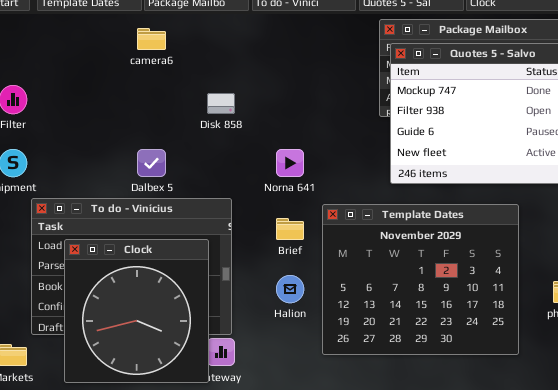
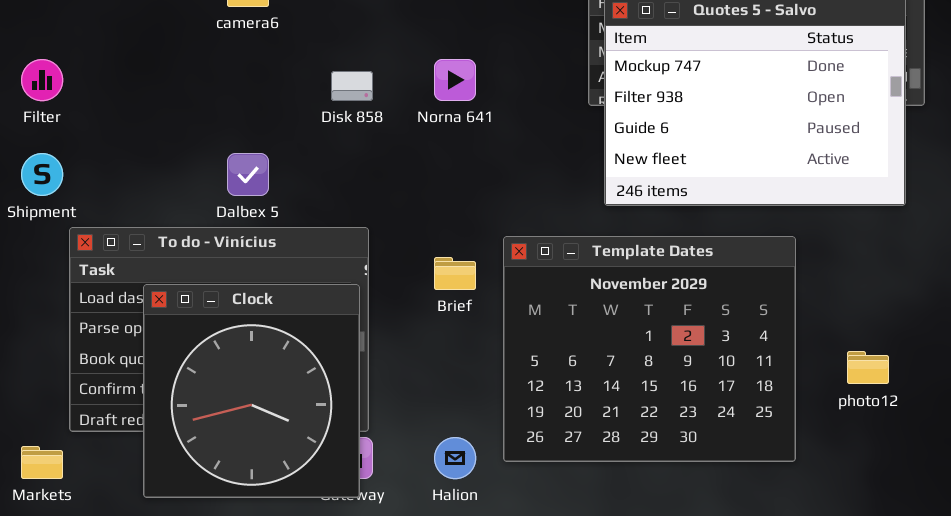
Norna 641: [276,149,304,177] -> [434,59,476,101], moved
Clock: [64,239,209,383] -> [143,284,360,498], moved
Halion: [276,275,304,303] -> [434,437,476,479], moved

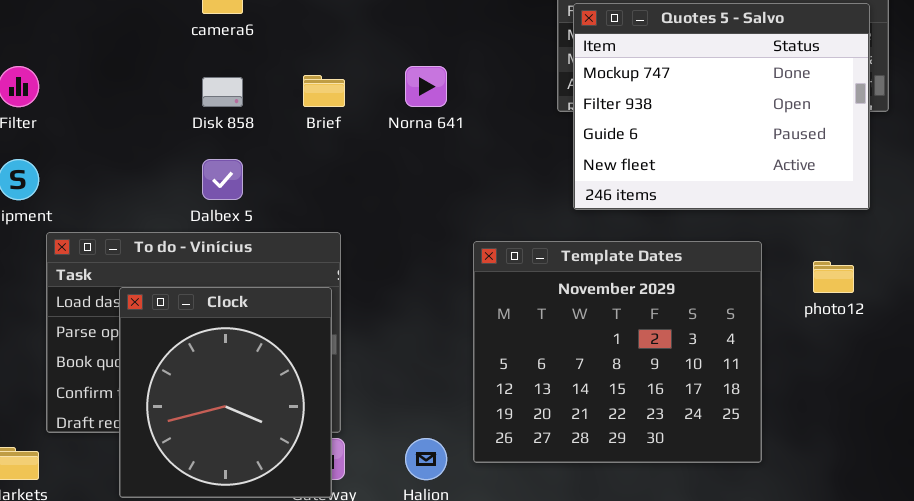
Disk 858: [331,71,373,101] -> [202,77,243,107], moved
Brief: [434,257,476,290] -> [303,75,345,107], moved
photo12: [847,351,889,384] -> [813,261,854,293], moved

